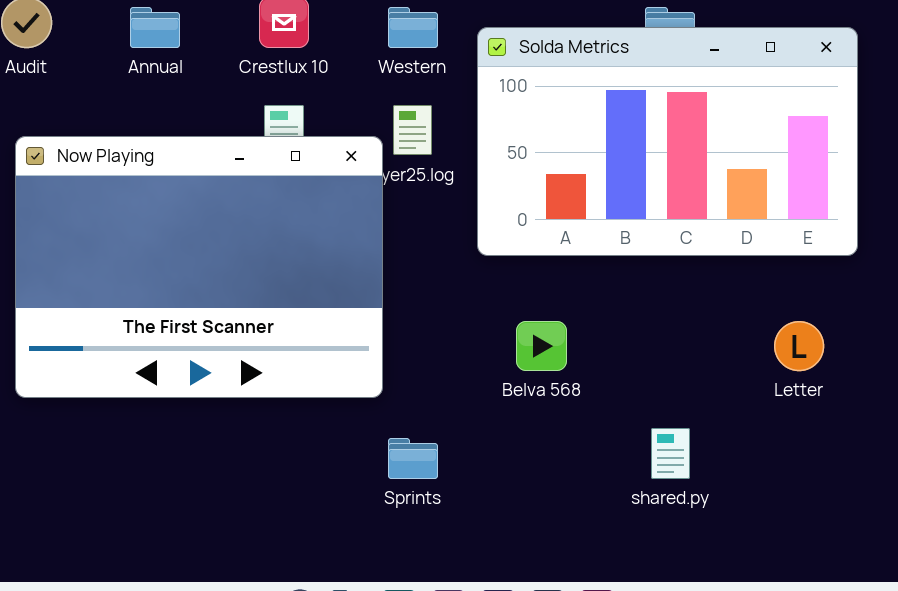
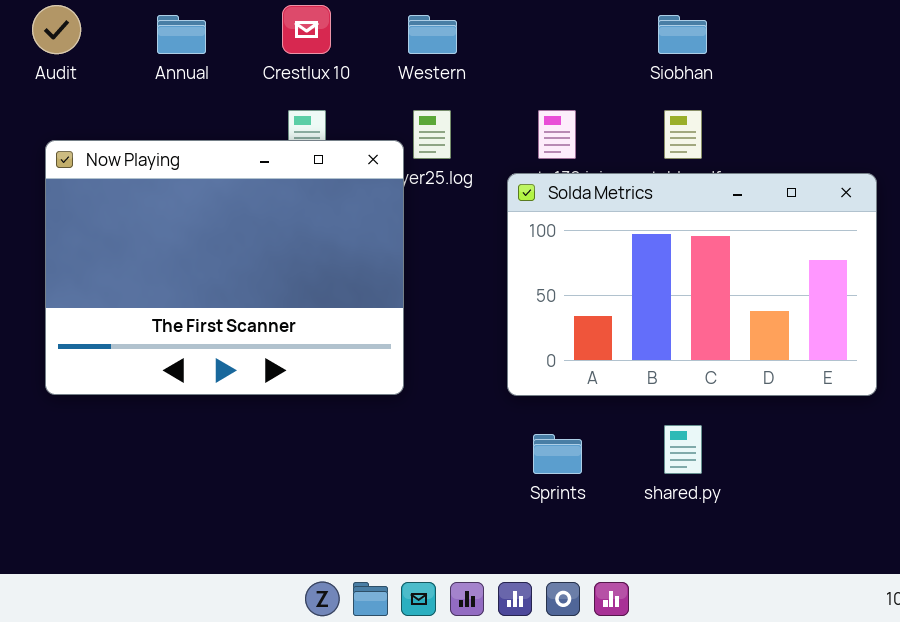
Solda Metrics: [477,27,858,256] -> [507,173,877,396], moved
Sprints: [388,438,438,479] -> [533,434,582,474], moved

